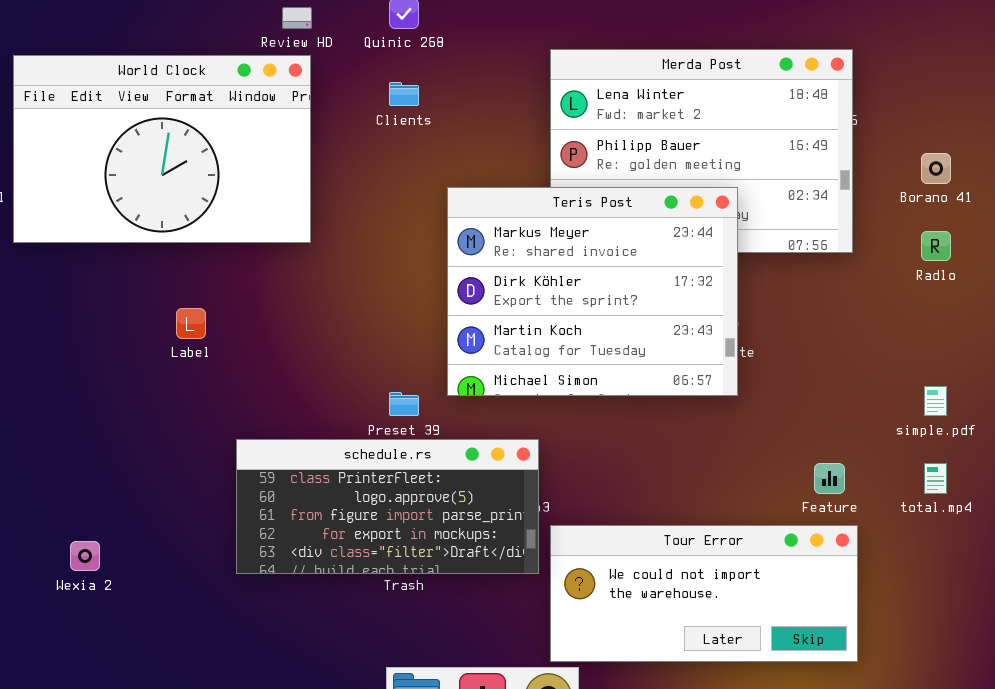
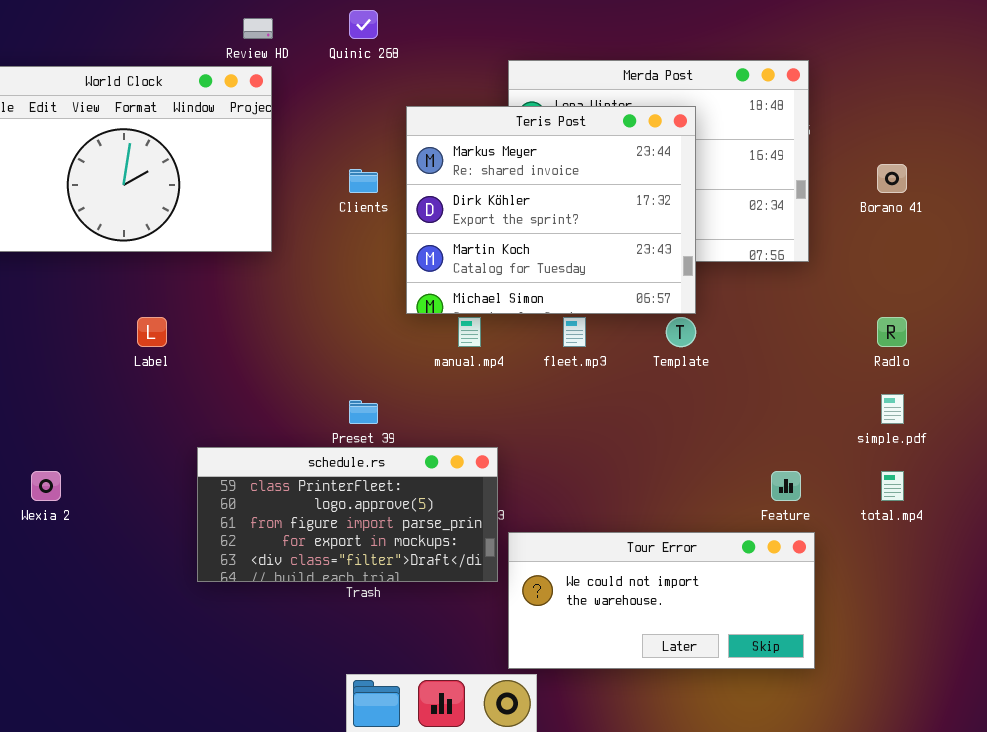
Clients: [389,82,419,106] -> [349,169,378,193], moved
Teris Post: [447,187,738,396] -> [406,106,696,314], moved
Radlo: [921,231,951,261] -> [877,317,907,347], moved
Wexia 2: [70,541,100,571] -> [31,471,61,501], moved

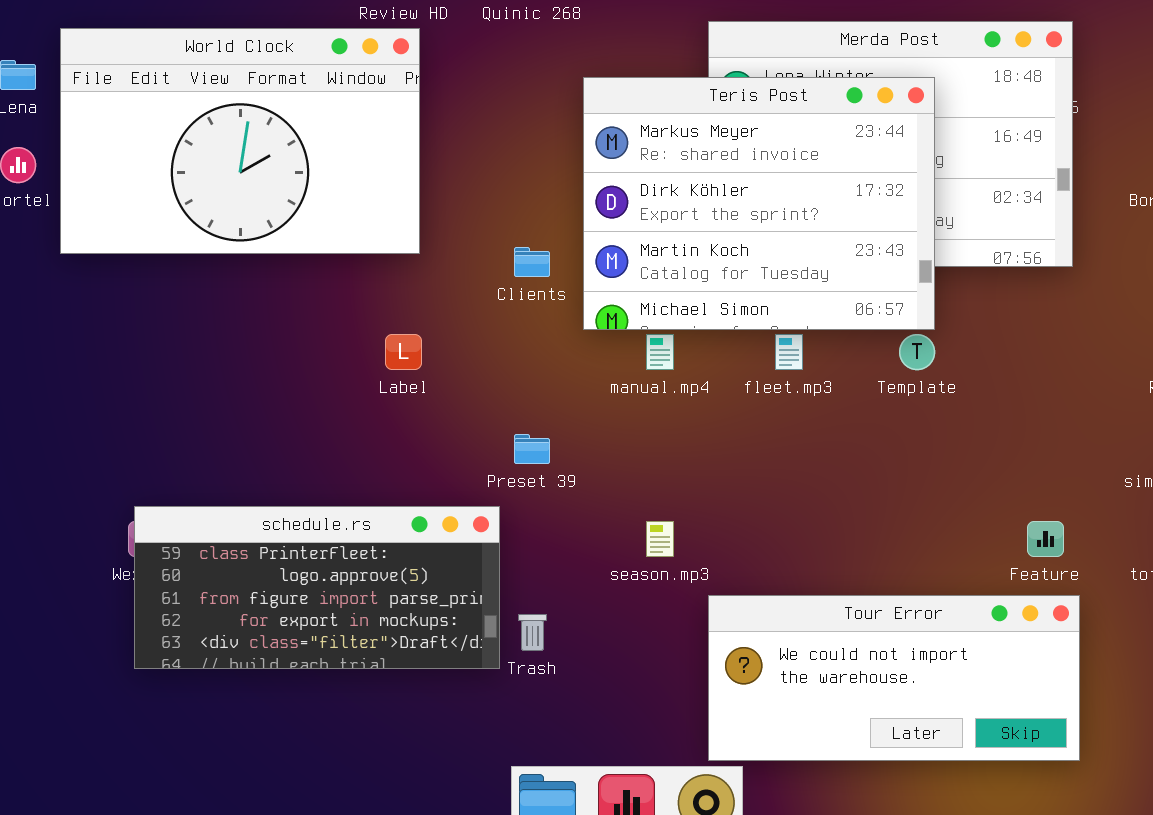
Clients: [349,169,378,193] -> [514,247,550,277], moved
Label: [137,317,167,347] -> [385,334,422,370], moved
schedule.rs: [197,447,498,582] -> [134,506,500,669], moved

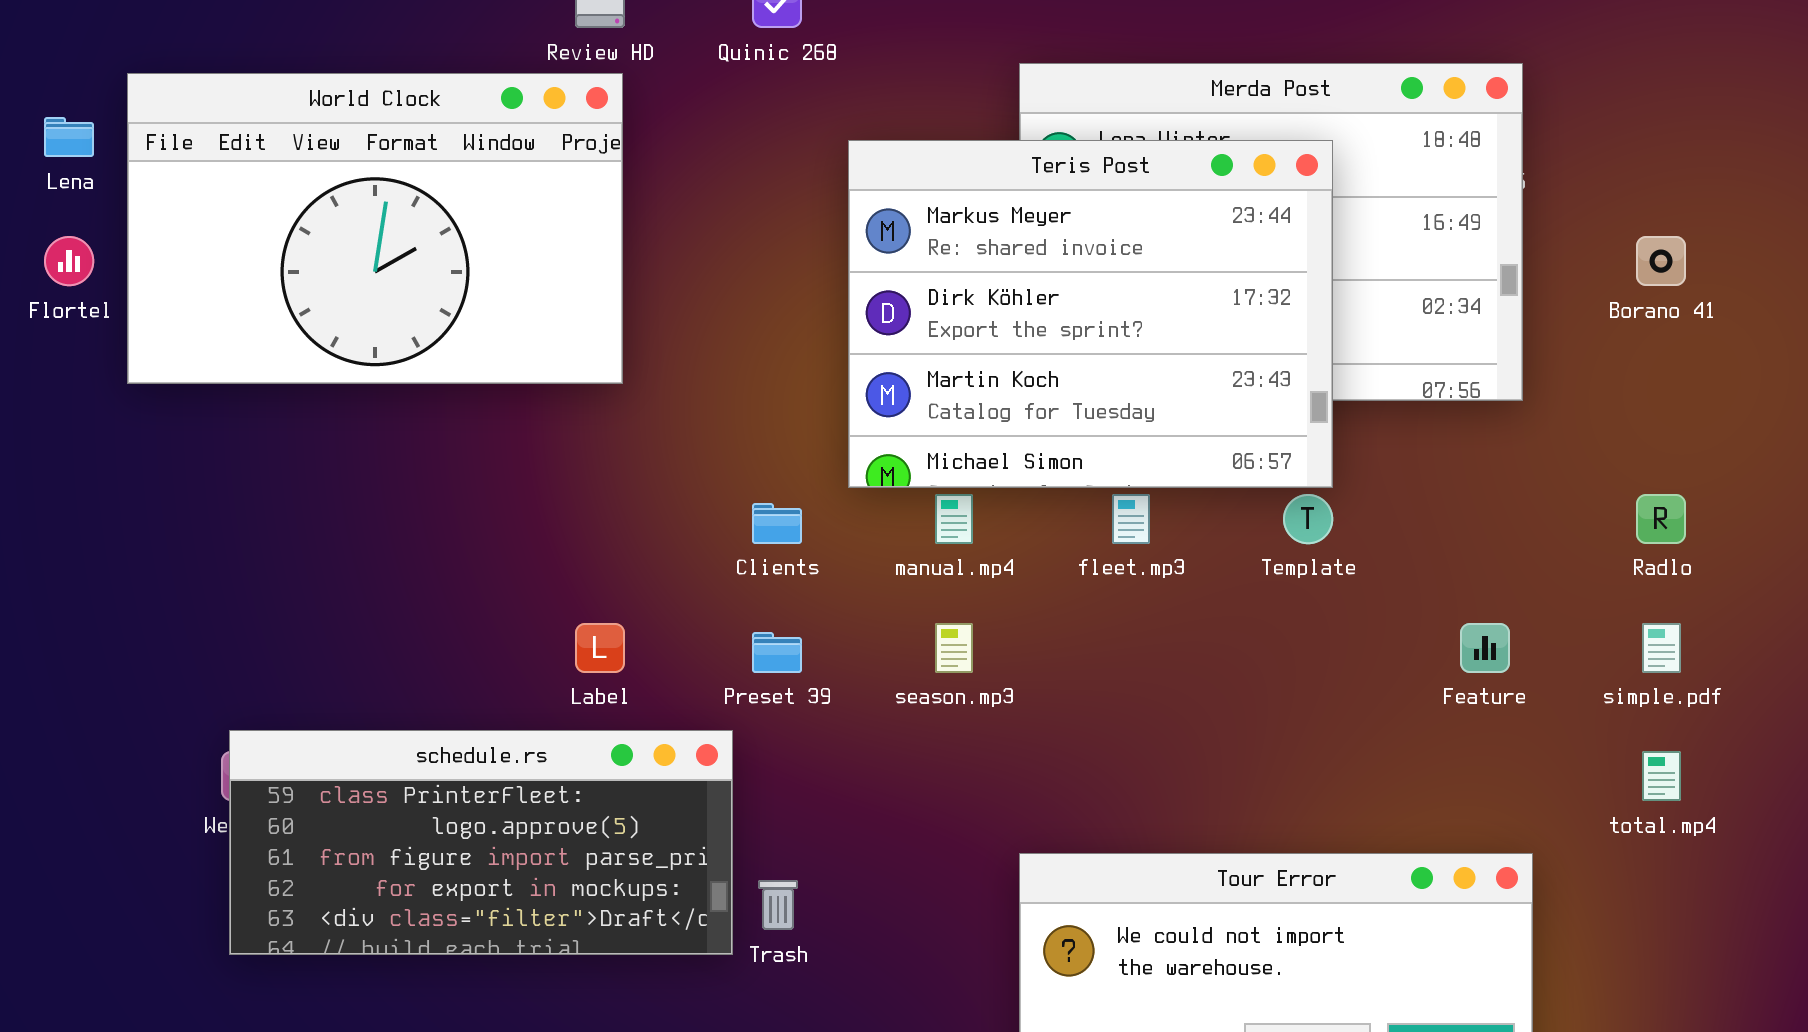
Clients: [514,247,550,277] -> [752,503,802,544], moved
Label: [385,334,422,370] -> [575,623,625,673], moved
season.mp3: [646,521,674,557] -> [935,623,973,673], moved
Feature: [1027,521,1064,557] -> [1460,623,1510,673], moved

